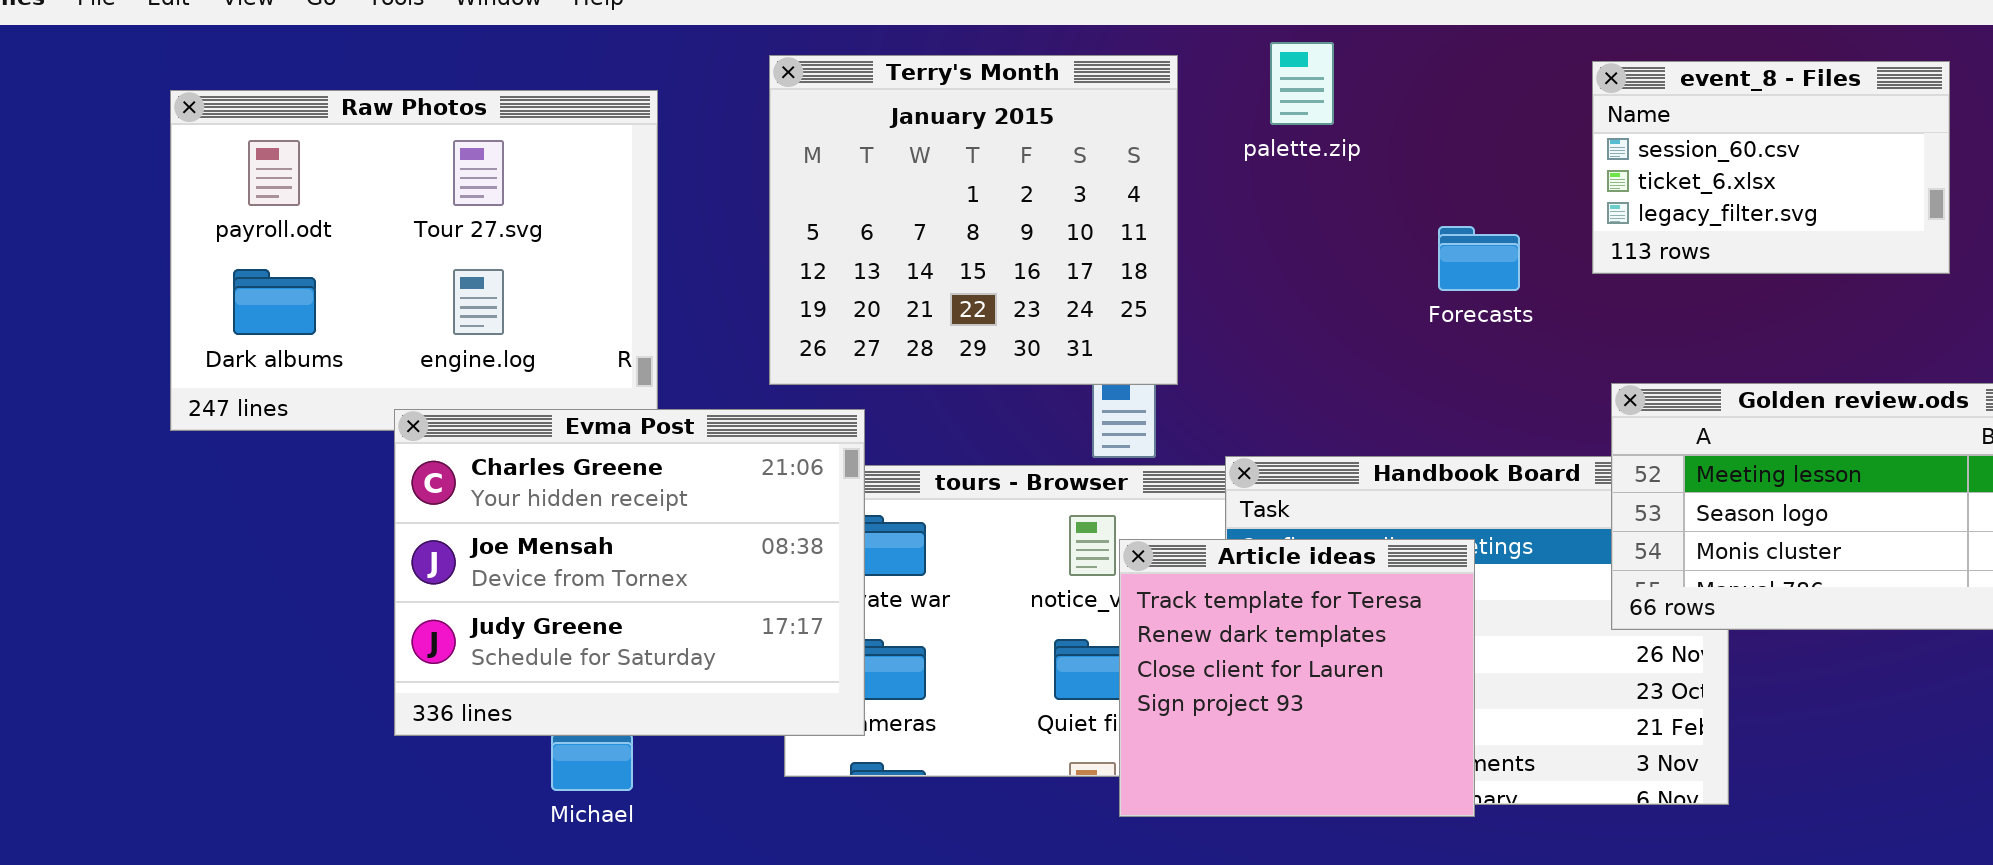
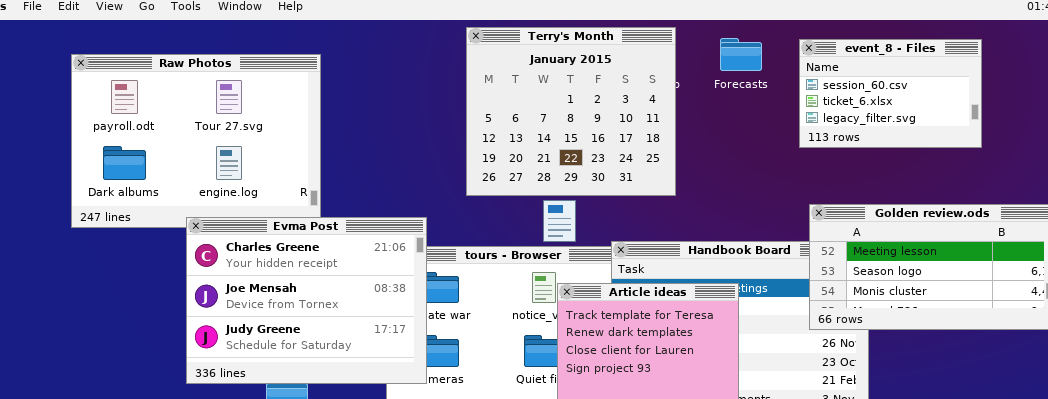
Terry's Month: [769,55,1178,385] -> [466,27,676,196], moved
Forecasts: [1438,226,1520,291] -> [720,38,762,71], moved

